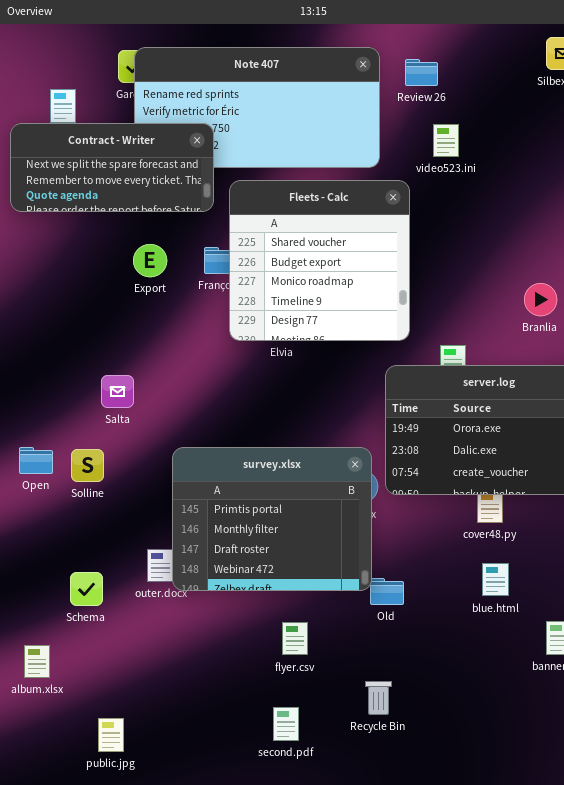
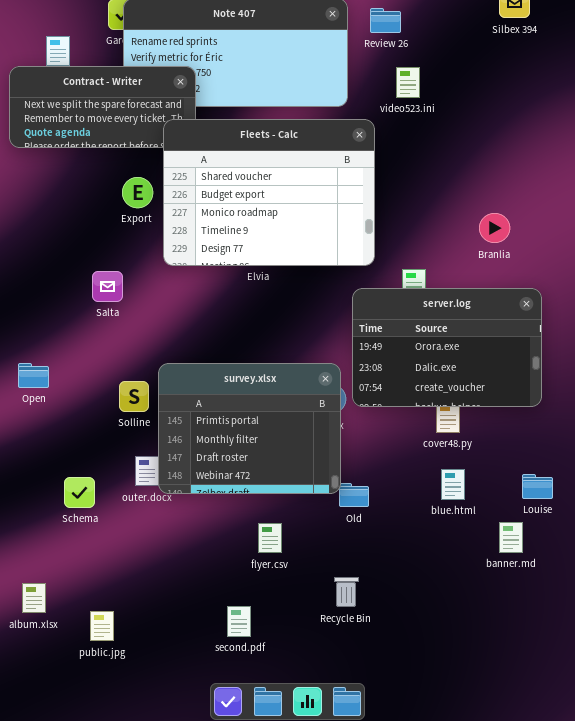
Fleets - Calc: [229,180,410,341] -> [163,119,375,266], resized
Salta: [101,375,134,408] -> [92,271,123,302], moved
Solline: [71,449,104,482] -> [119,381,149,412], moved
album.xlsx: [24,645,50,678] -> [22,583,46,613], moved
second.pdf: [273,707,299,741] -> [227,606,251,637], moved

